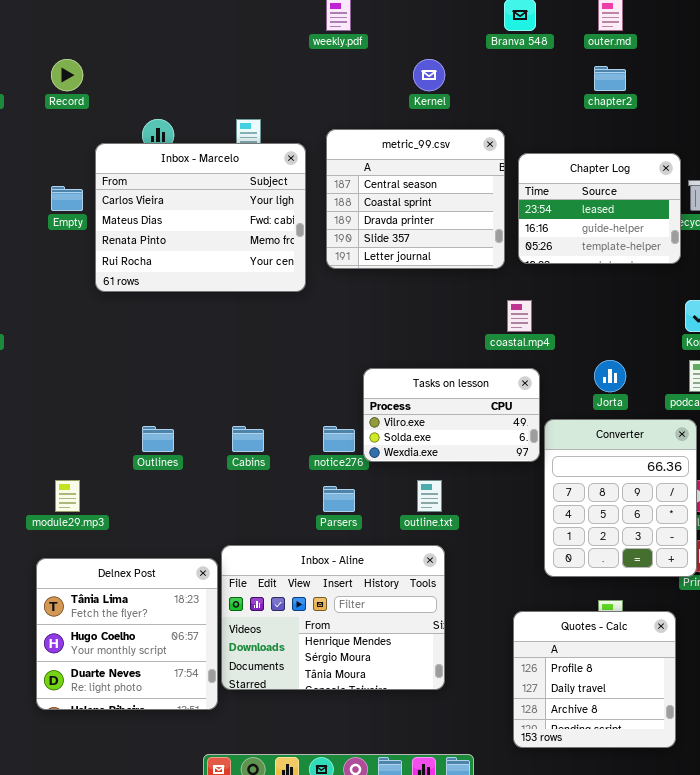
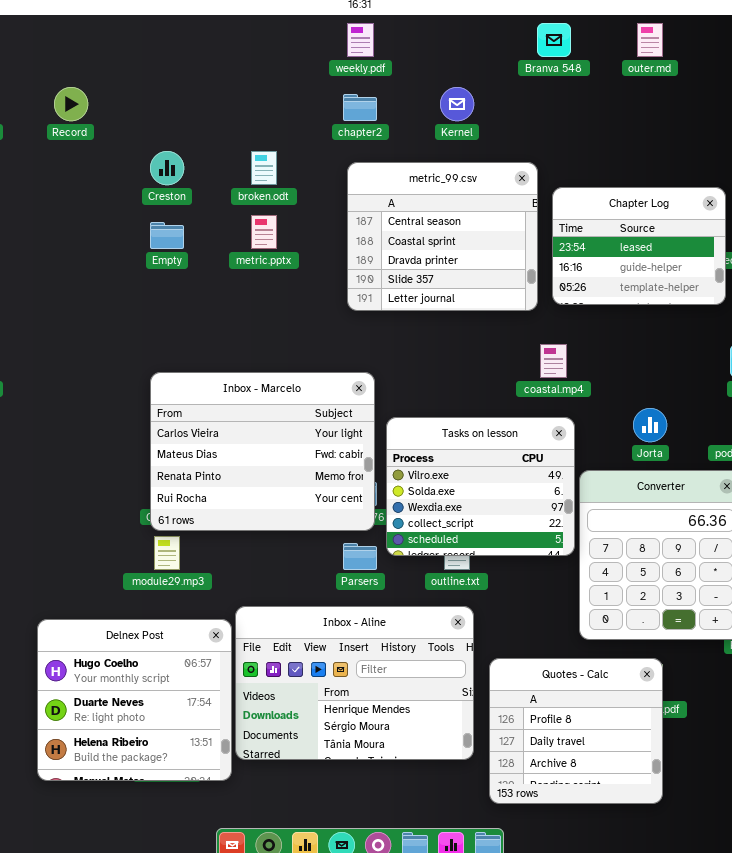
chapter2: [594,66,626,91] -> [343,94,377,121], moved
Inbox - Marcelo: [95,143,306,292] -> [150,372,375,531], moved
Empty: [51,186,83,211] -> [150,222,184,249], moved
Tasks on lesson: [363,368,540,462] -> [386,417,575,556], resized
module29.mp3: [55,480,80,512] -> [154,536,180,570], moved
Delnex Post: [36,558,218,710] -> [37,619,232,781], scrolled down 1 row
Quotes - Calc: [513,611,676,748] -> [489,658,663,804], moved

